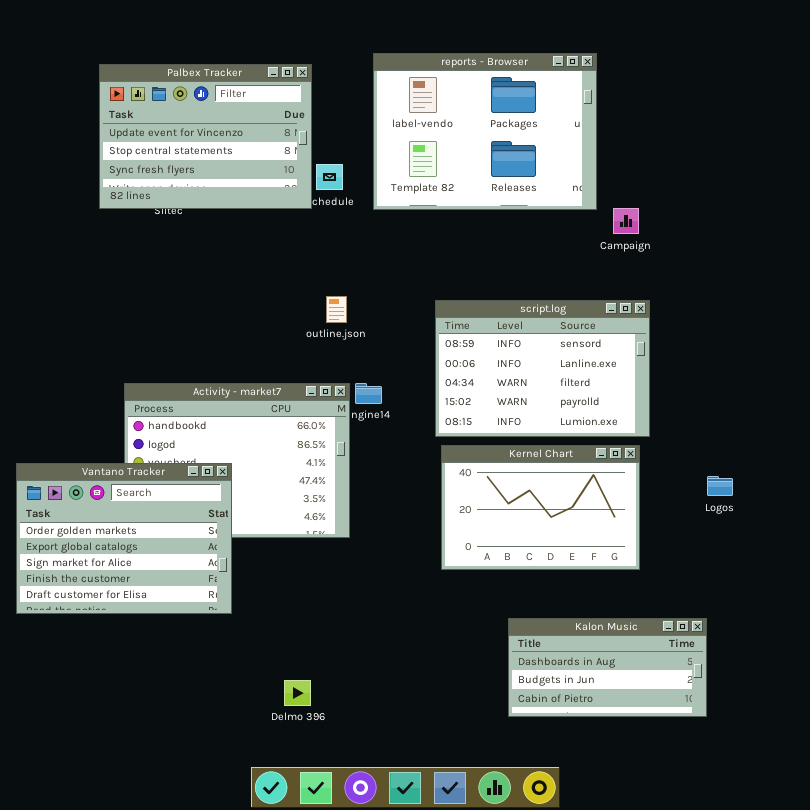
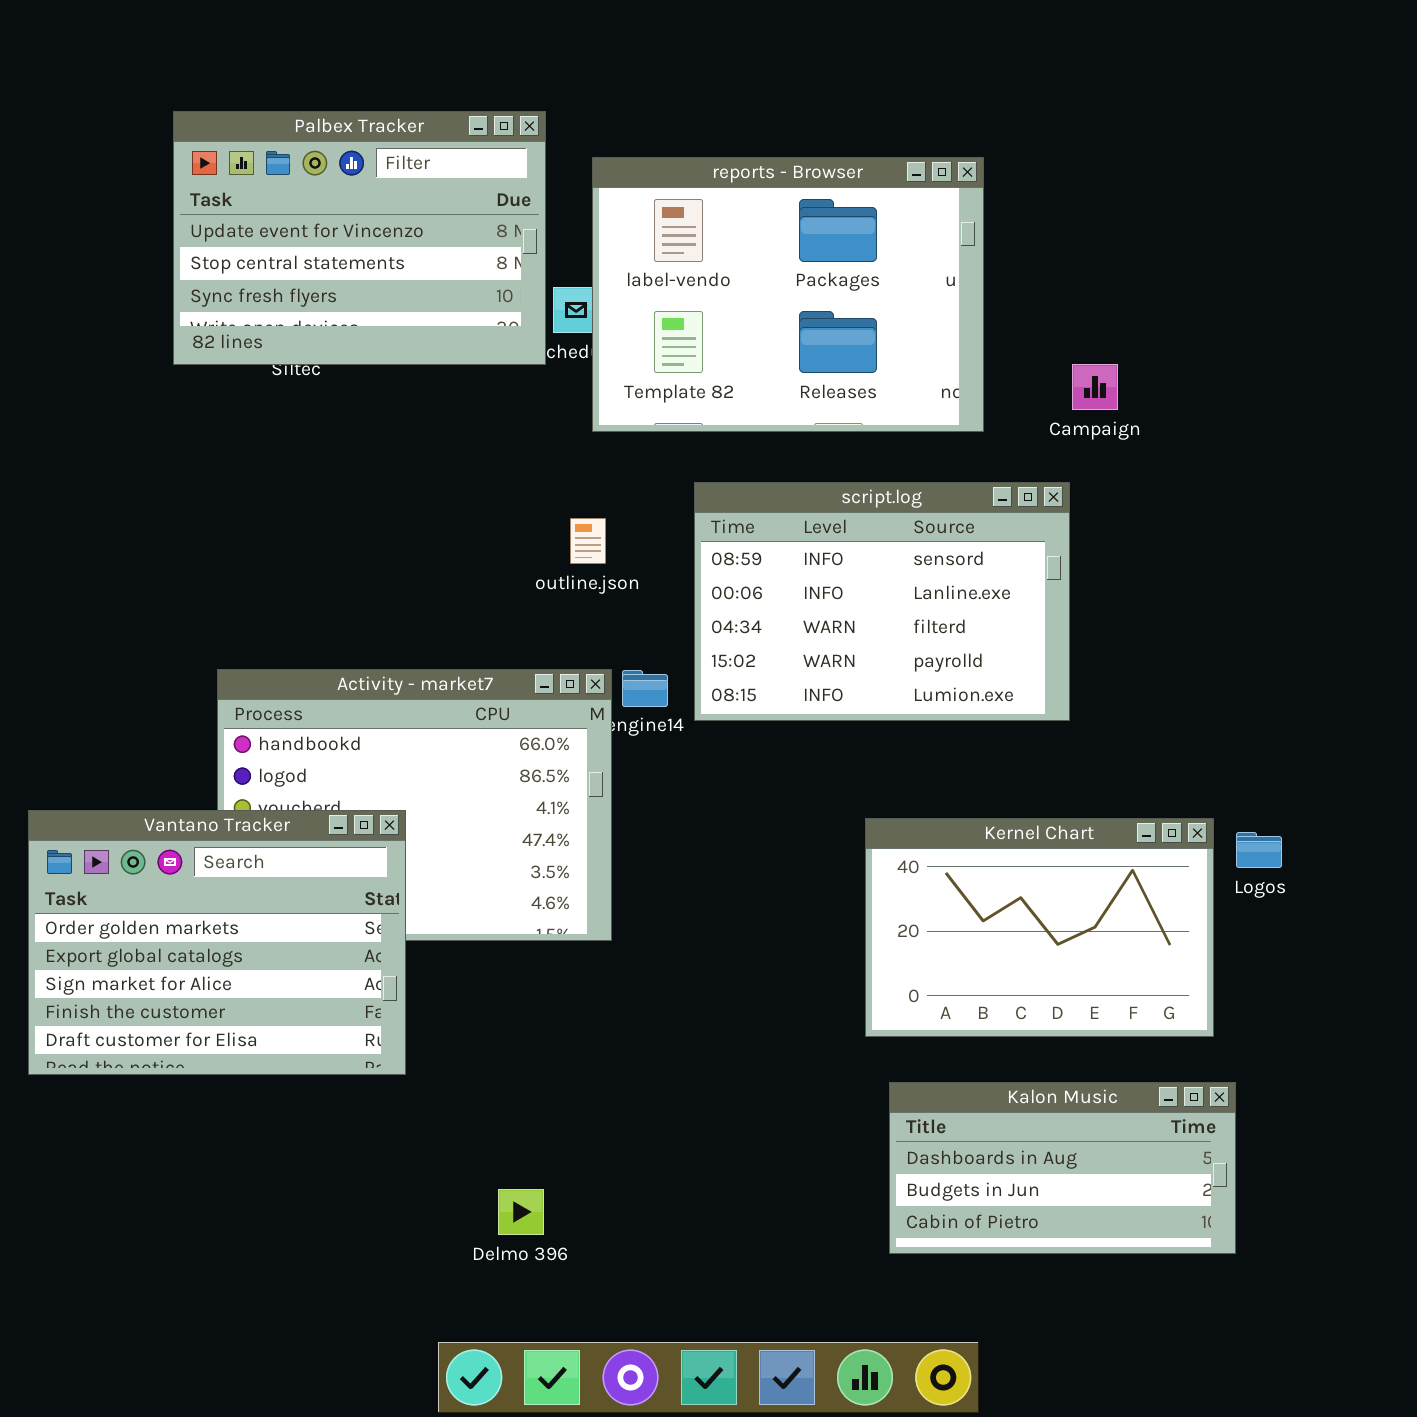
reports - Browser: [373,53,597,210] -> [592,157,984,432], moved
script.log: [435,300,650,437] -> [694,482,1070,721], moved
Kernel Chart: [441,445,640,570] -> [865,818,1214,1037], moved

